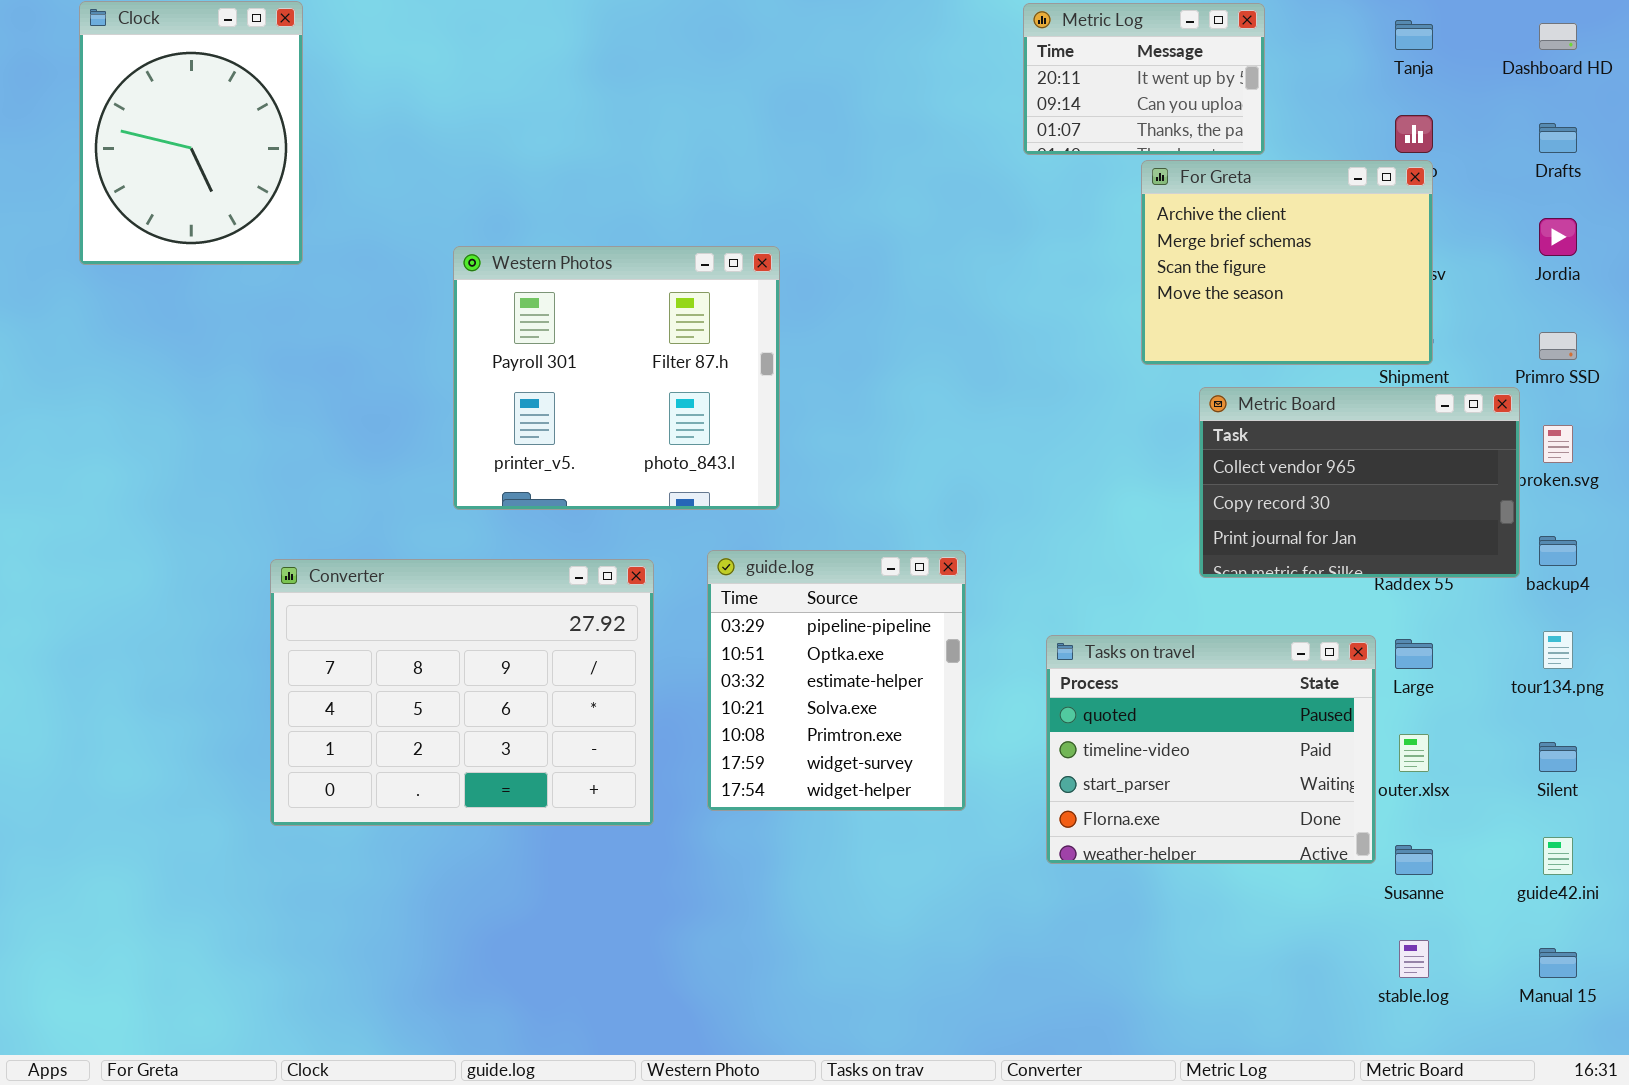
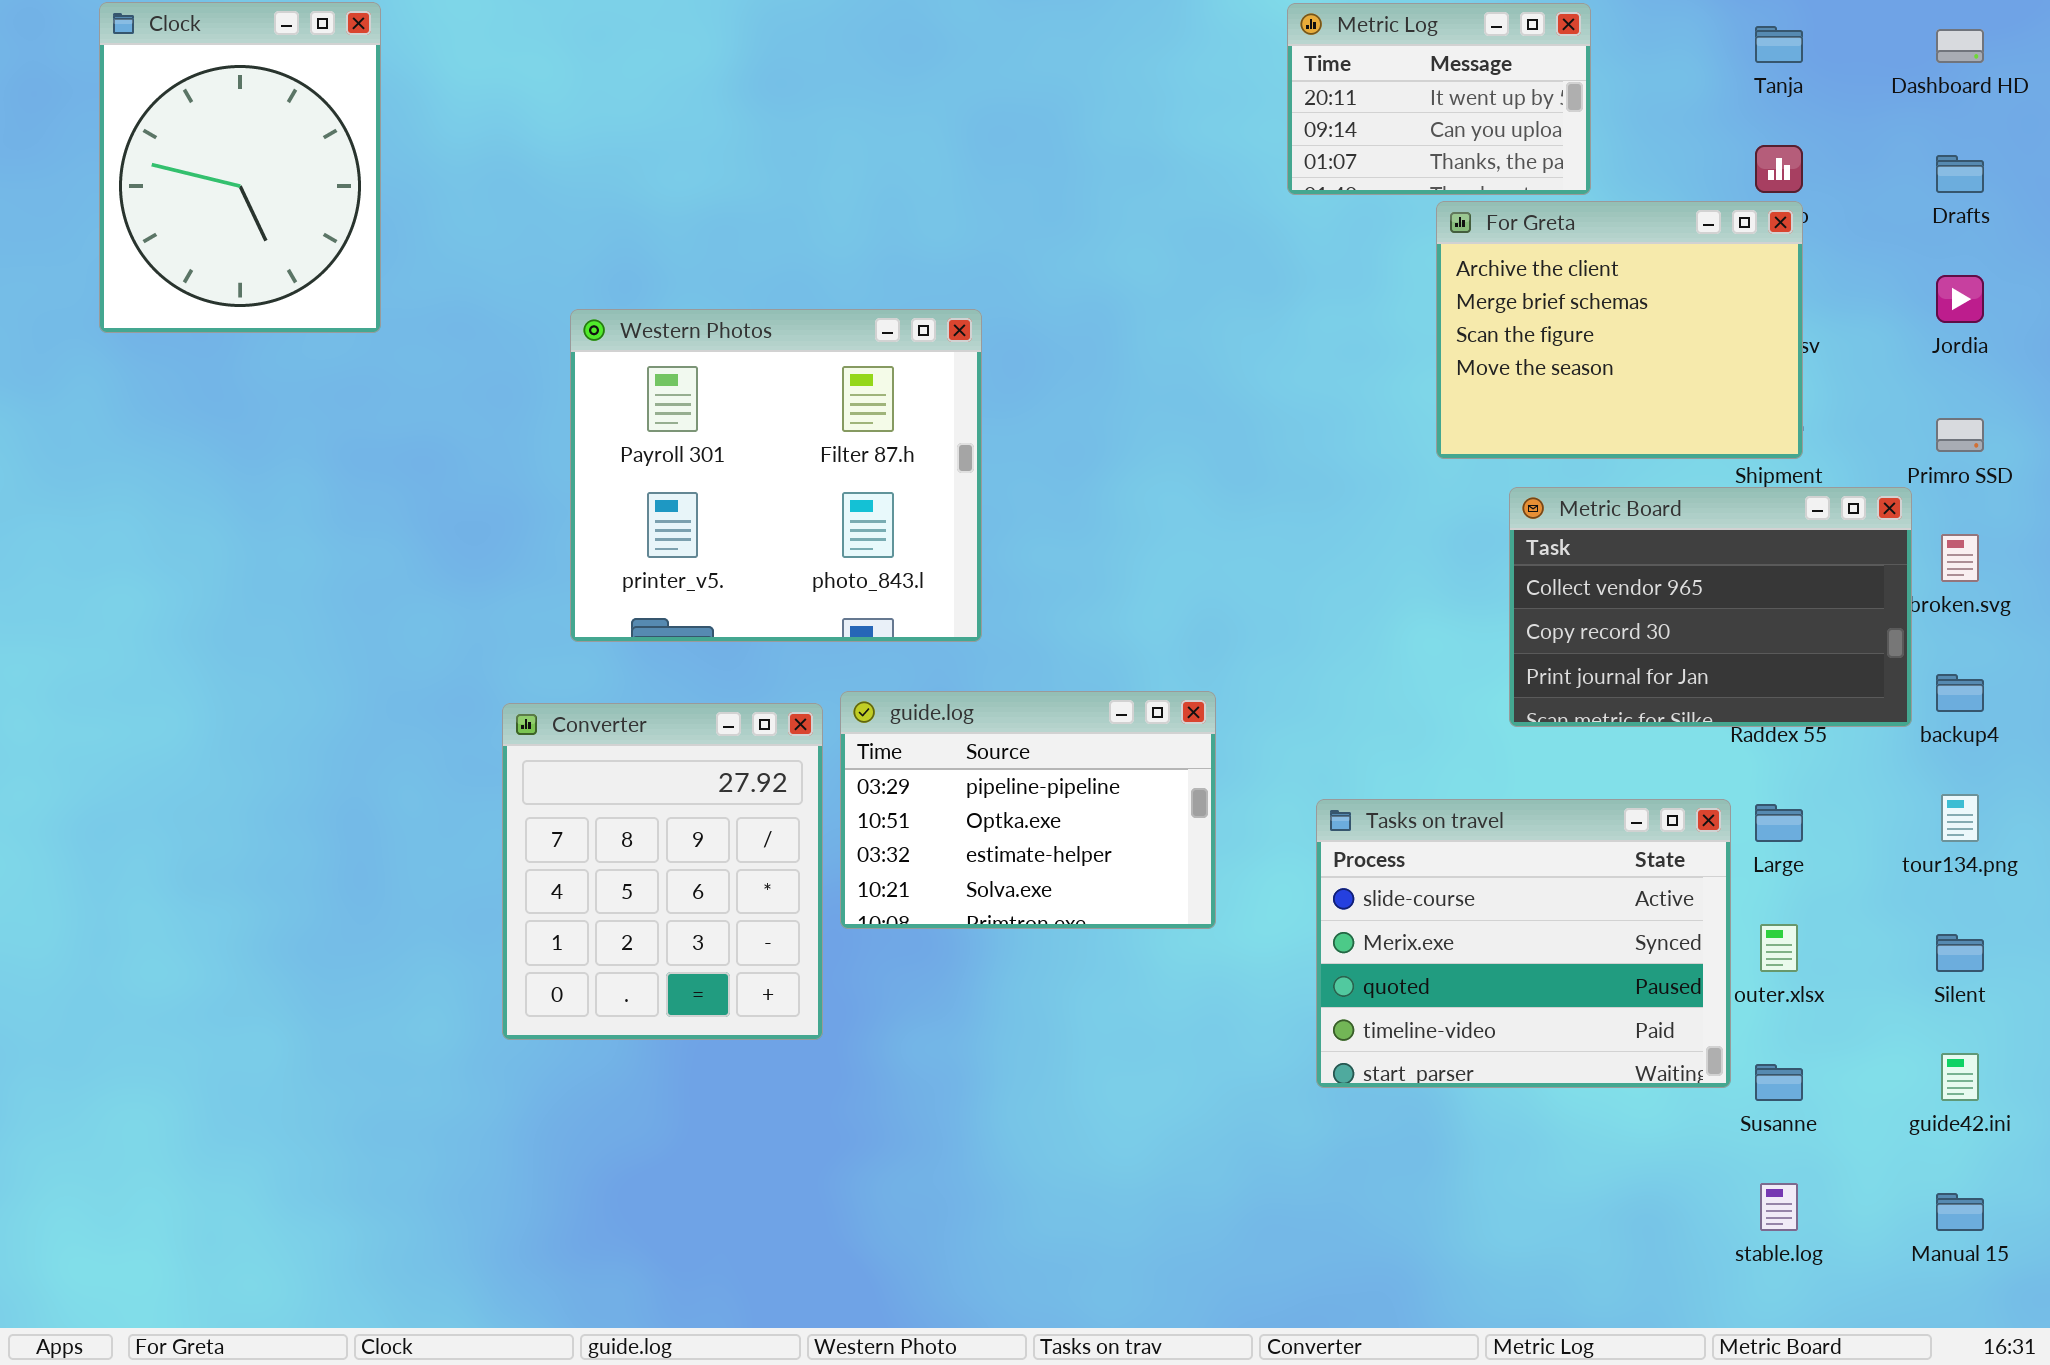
guide.log: [707,550,966,811] -> [840,691,1216,929], resized
Converter: [270,559,654,826] -> [502,703,823,1040], resized
Tasks on travel: [1046,635,1376,864] -> [1316,799,1731,1088], scrolled up 2 rows

